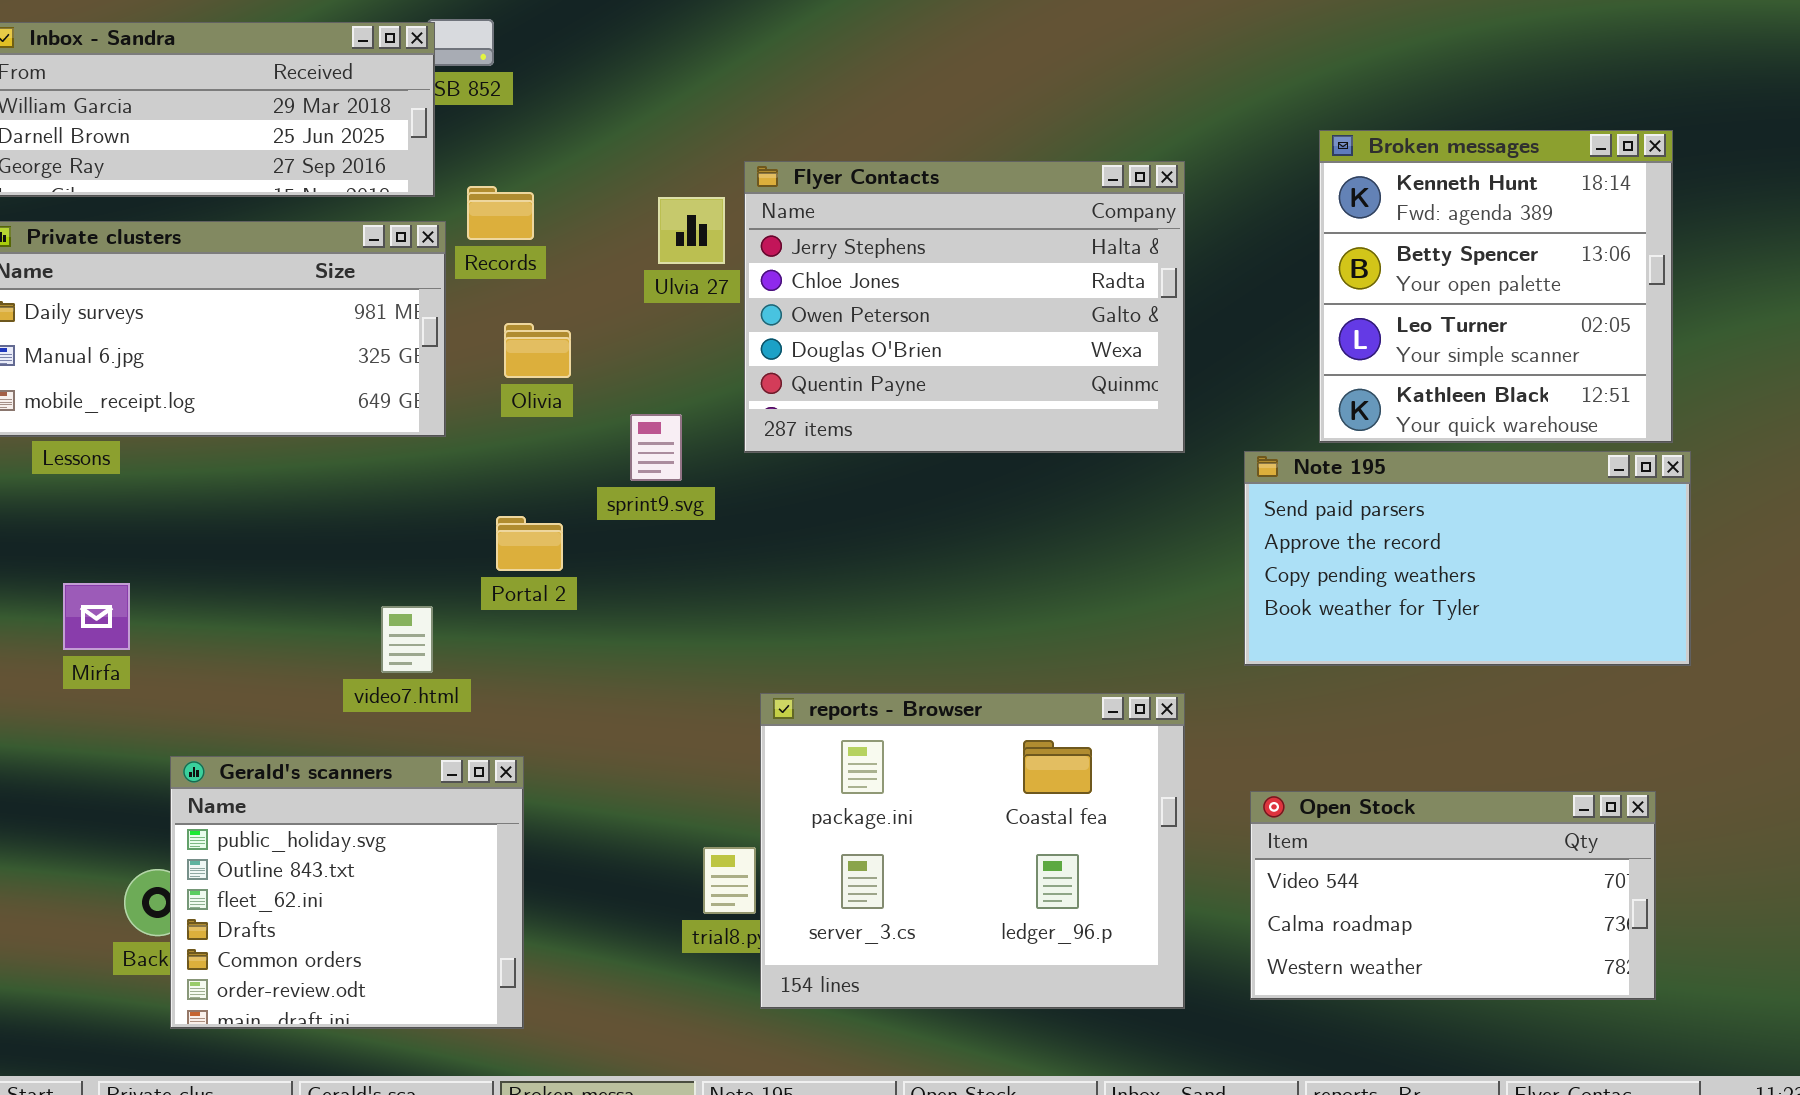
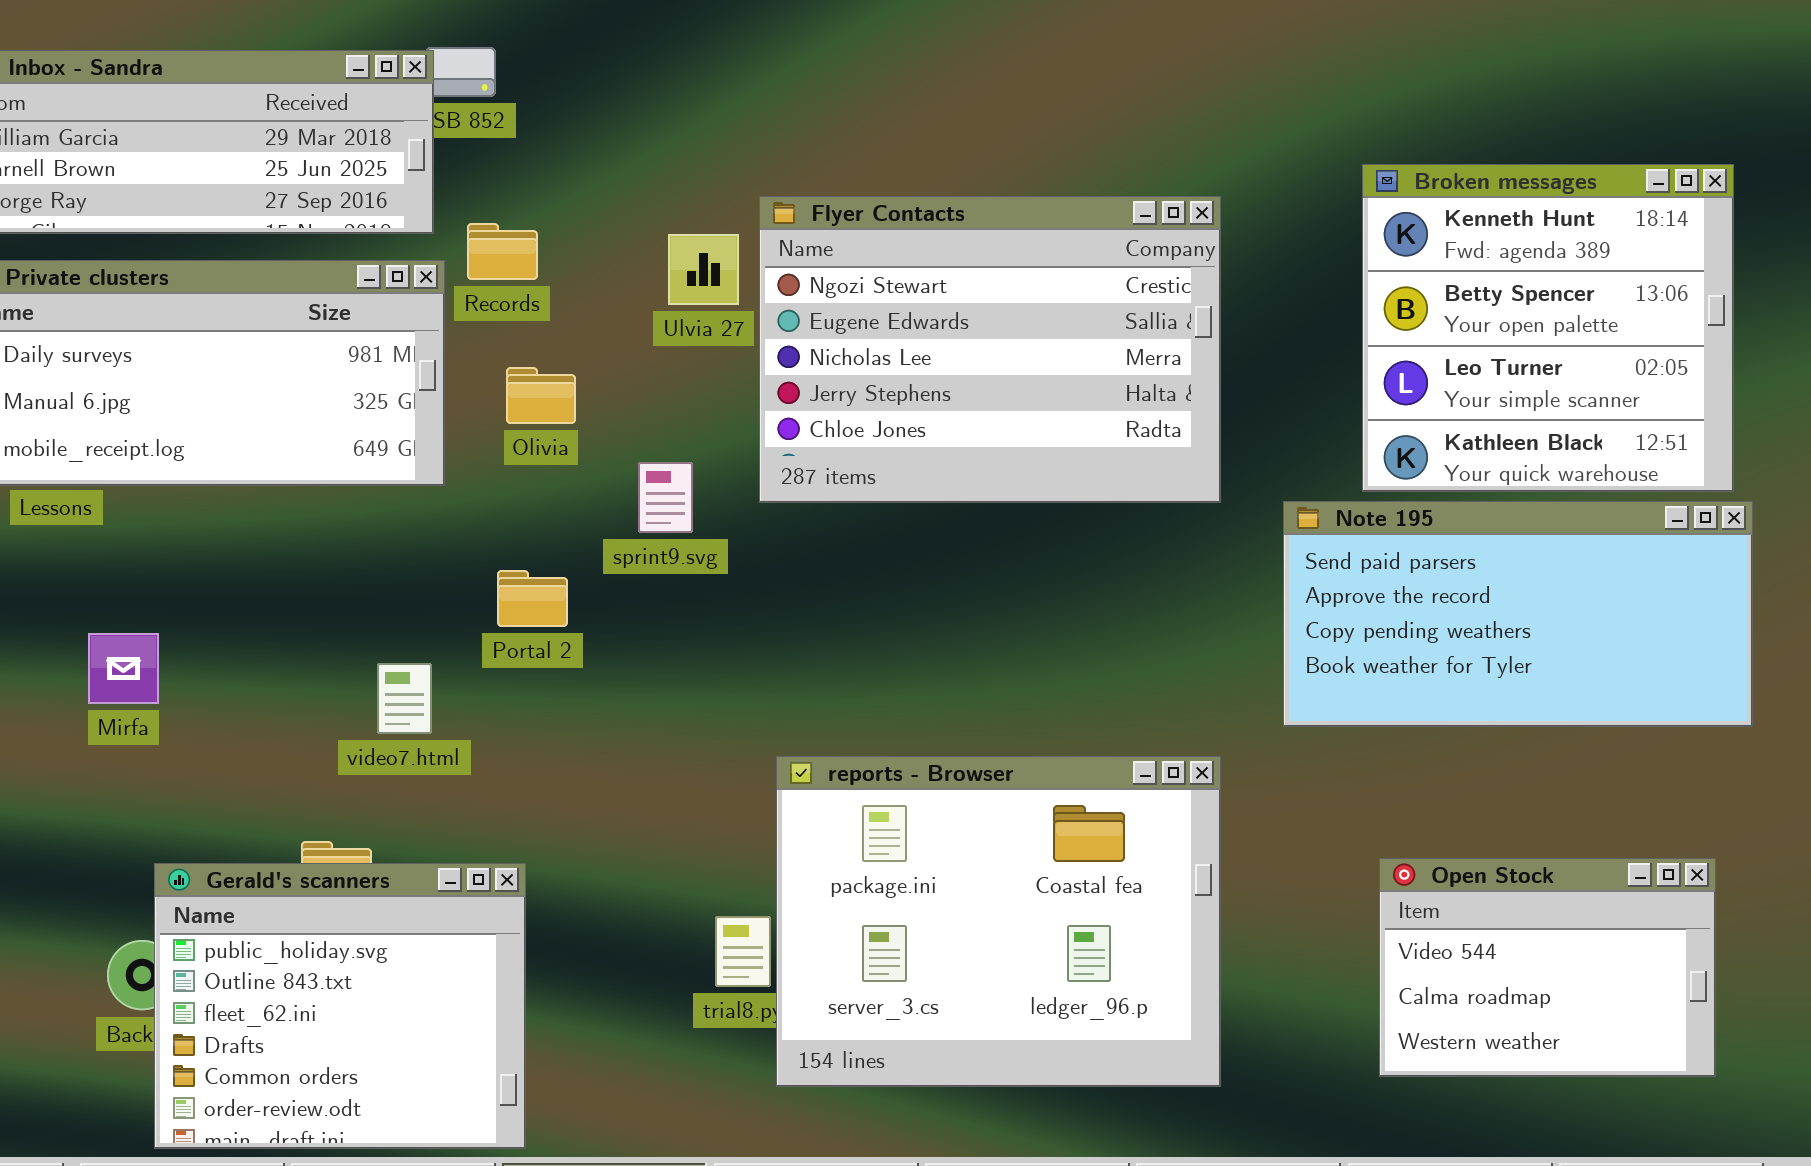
Flyer Contacts: [744,161,1185,453] -> [759,196,1221,503], scrolled up 3 rows
Mirfa: [63,583,130,650] -> [88,633,159,704], moved
Gerald's scanners: [170,756,524,1029] -> [154,863,526,1149], moved
Open Stock: [1250,791,1656,1000] -> [1379,858,1716,1077], resized

